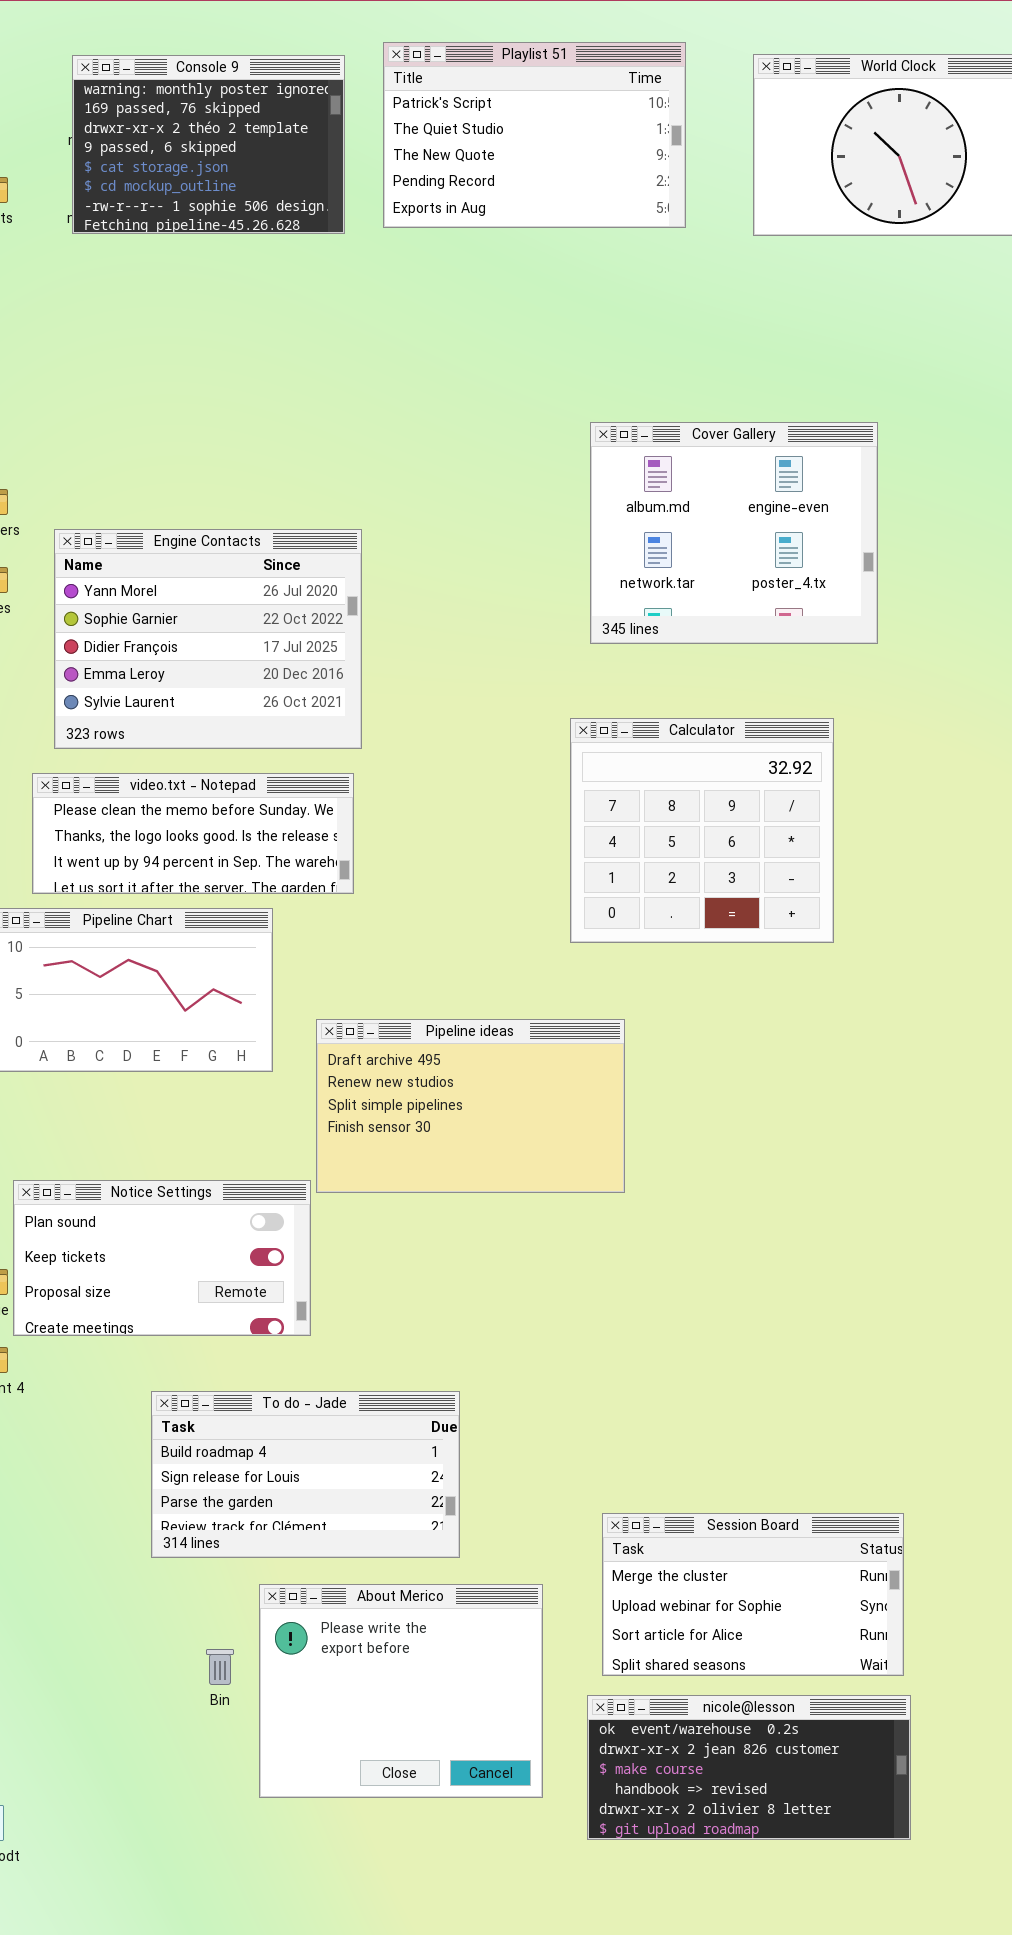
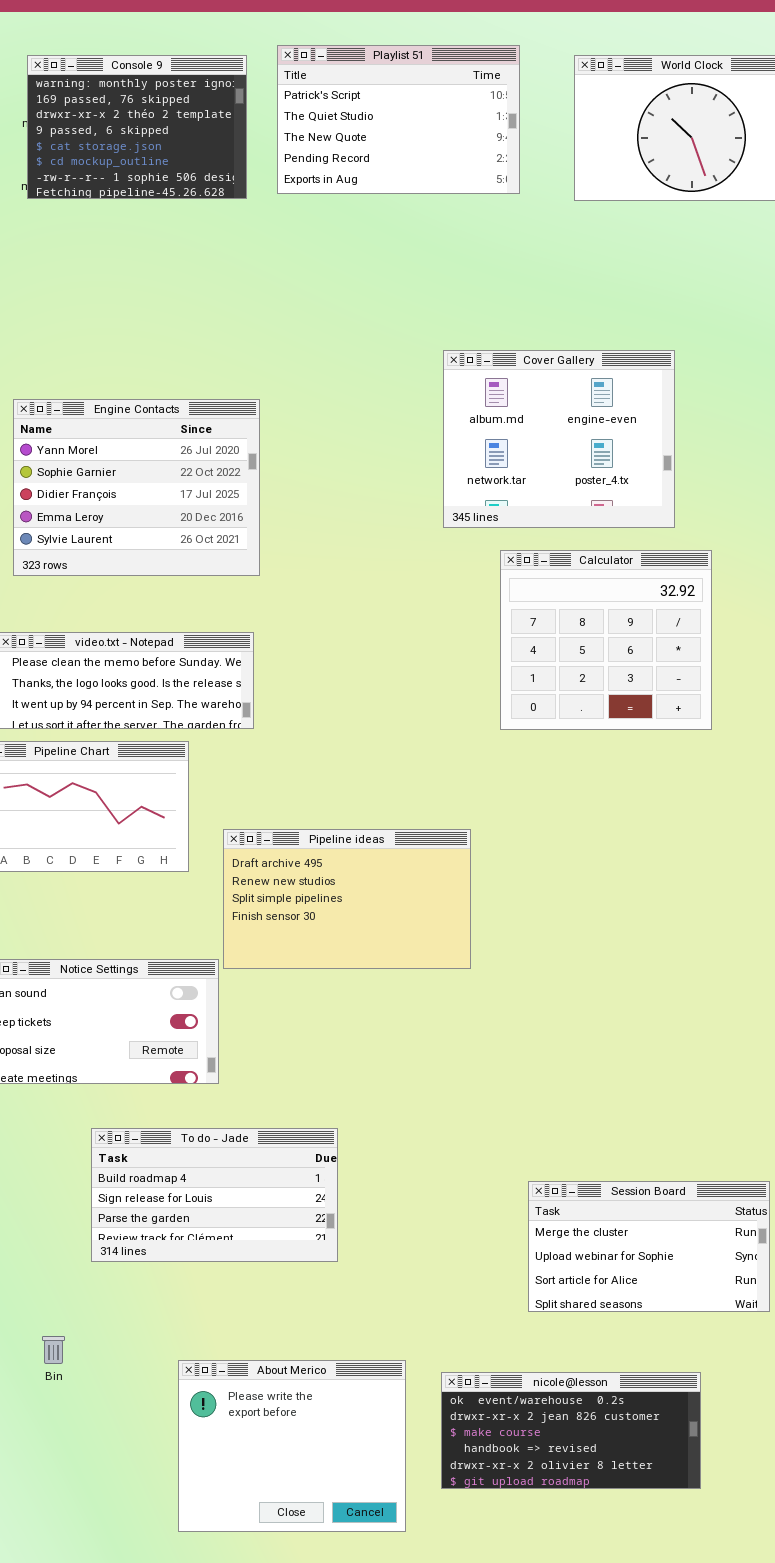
Engine Contacts: [54,529,362,749] -> [13,399,260,576], moved
Calculator: [570,718,834,943] -> [500,550,712,730], moved
Session Board: [602,1513,904,1676] -> [528,1181,770,1312], moved
About Merico: [259,1584,543,1798] -> [178,1360,406,1532], moved
Bin: [206,1649,234,1685] -> [42,1336,65,1364], moved

